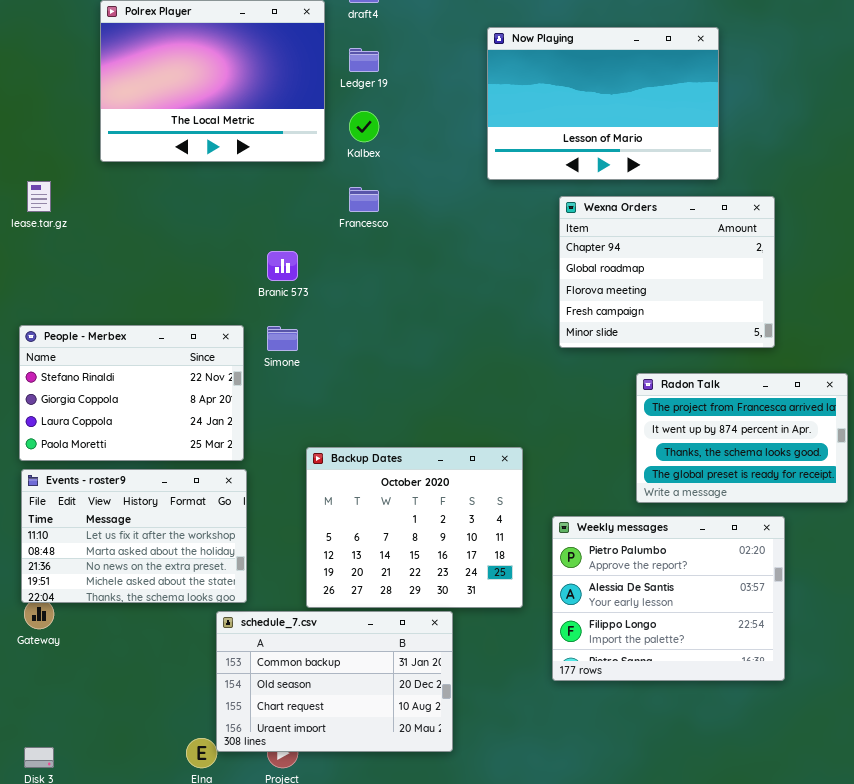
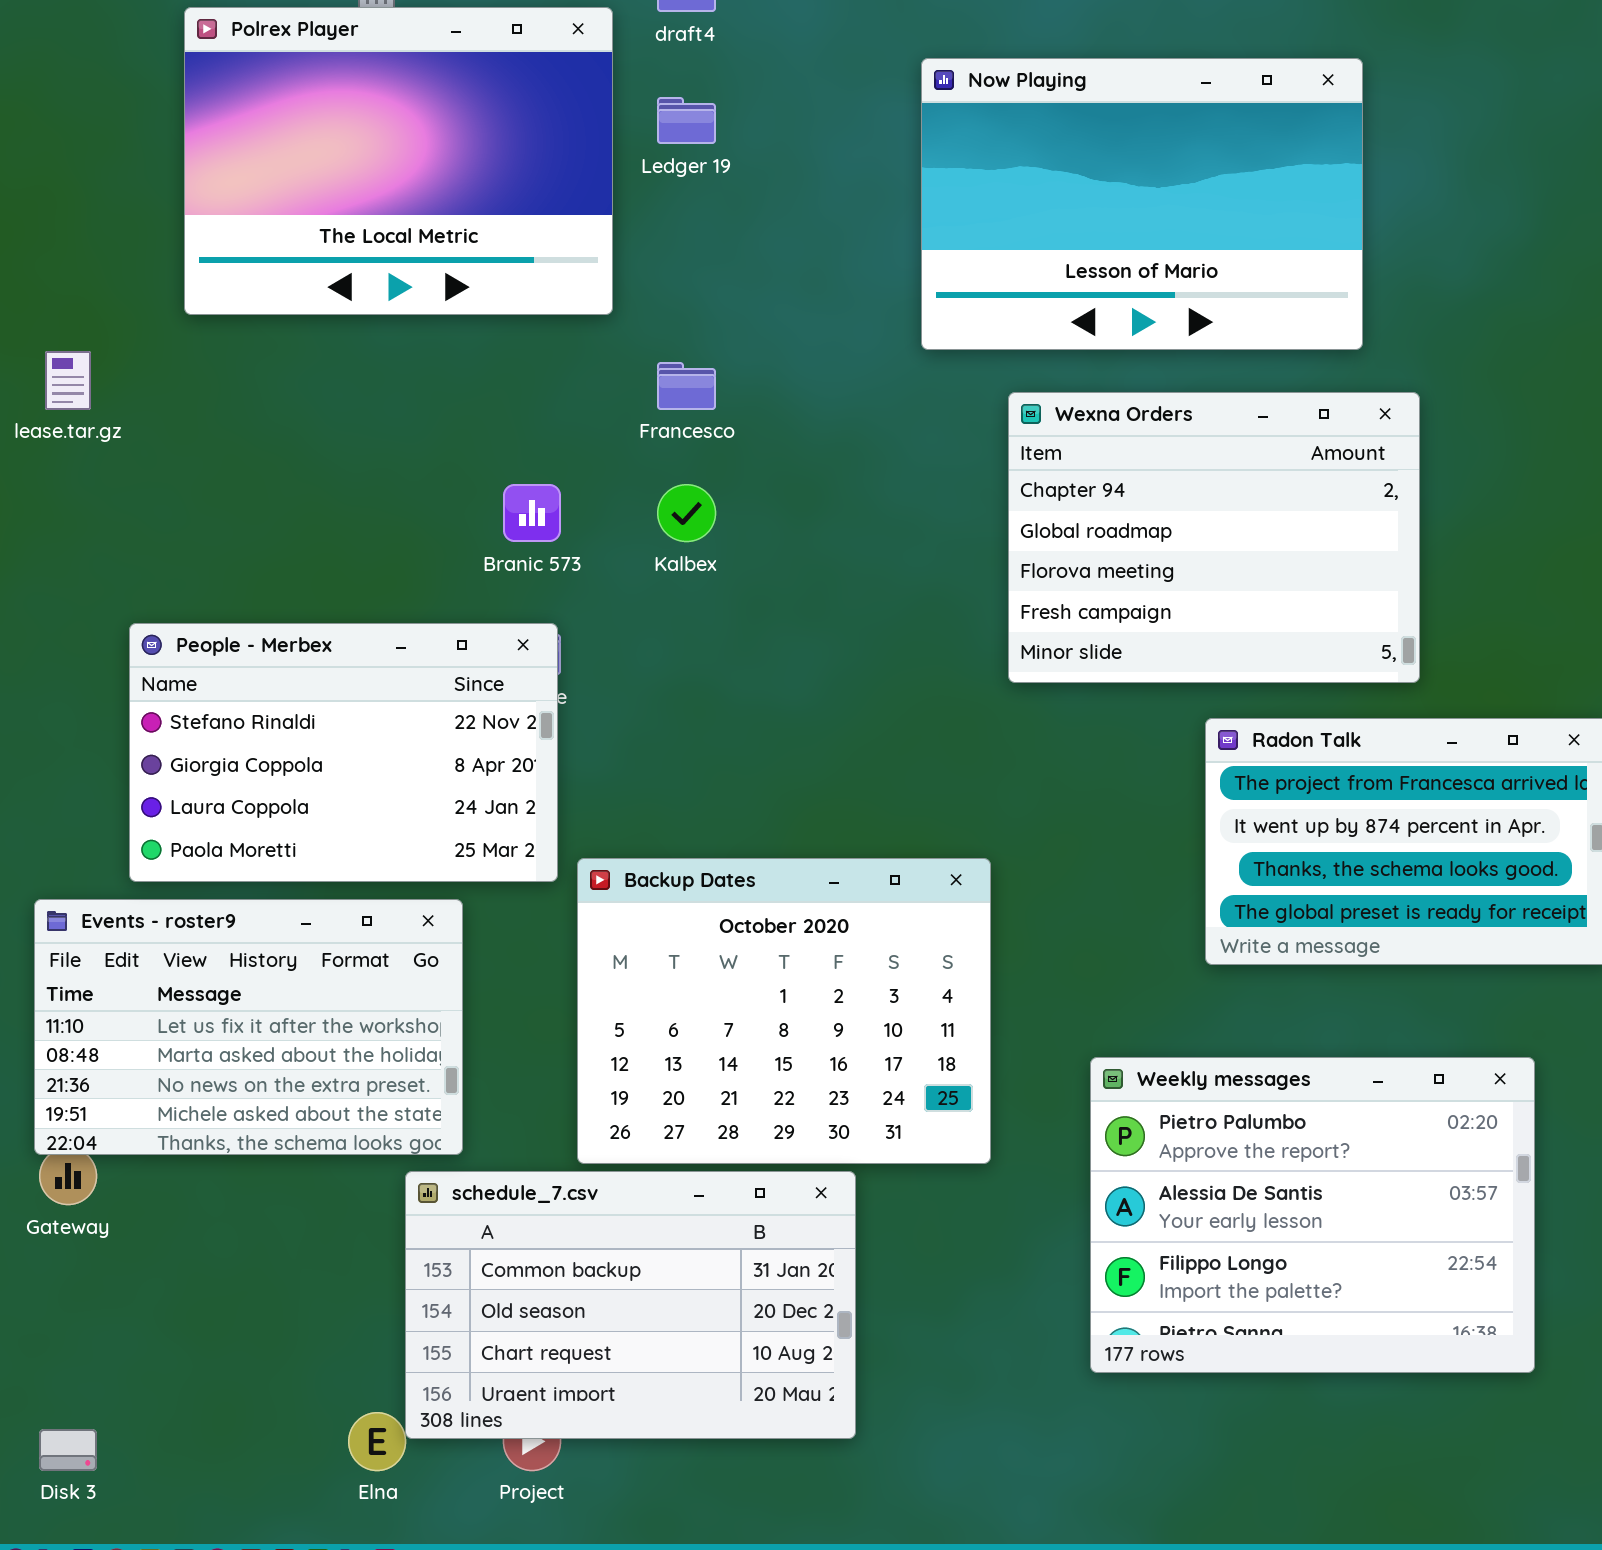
Kalbex: [349,111,379,142] -> [657,484,716,542], moved
Wexna Orders: [559,196,775,348] -> [1008,392,1420,683], moved
People - Merbex: [19,325,244,461] -> [129,623,558,882], moved
Weekly messages: [552,516,785,681] -> [1090,1057,1535,1373], moved

